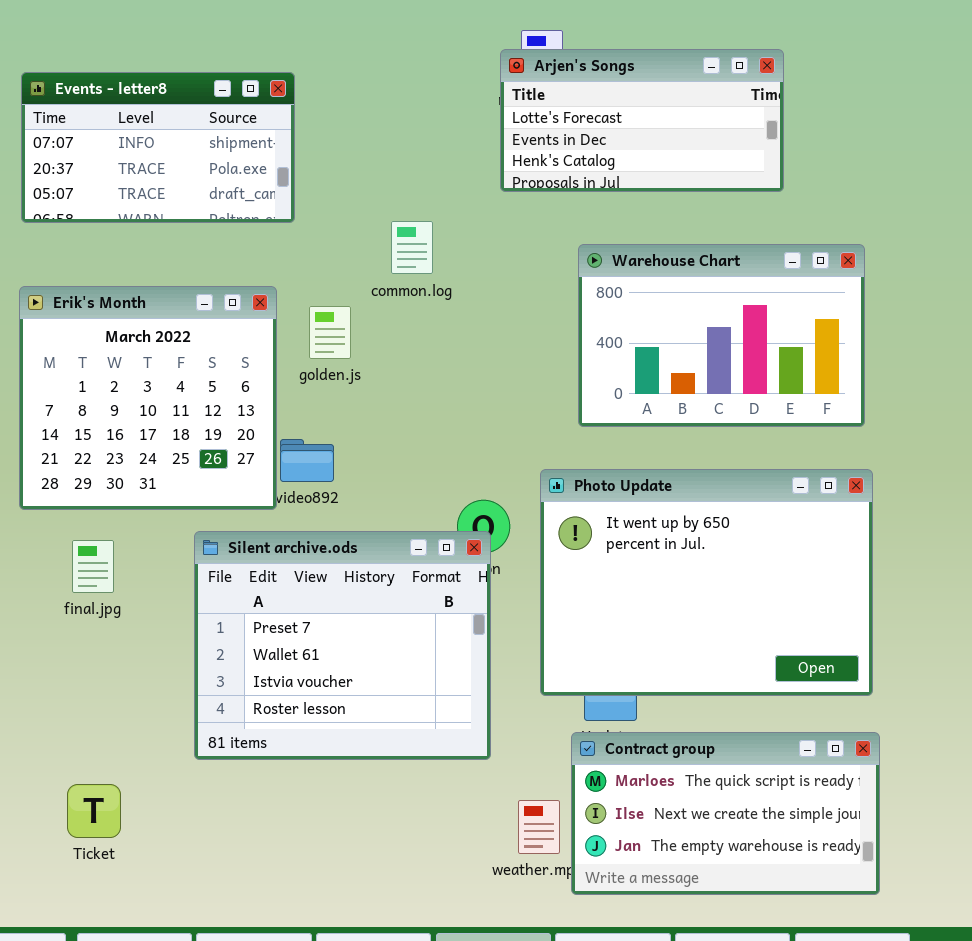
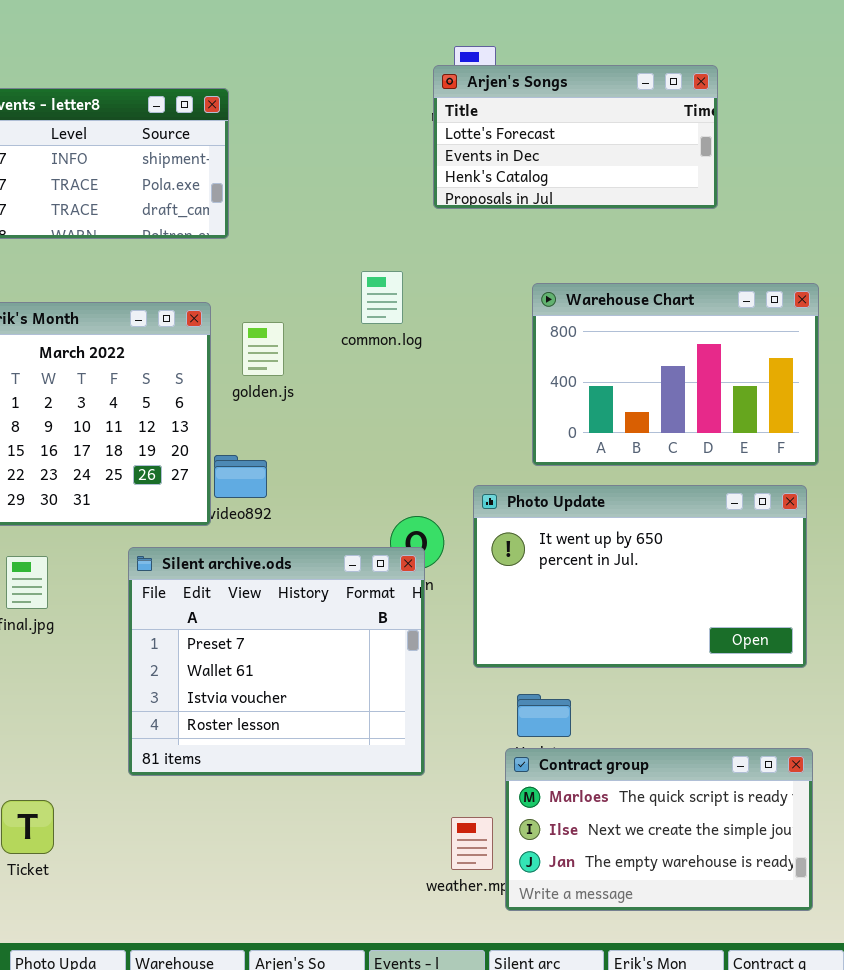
common.log: [391,221,433,274] -> [361,271,403,324], moved
Warehouse Chart: [578,244,865,427] -> [532,283,819,466], moved
Photo Update: [540,469,873,696] -> [473,485,807,668], resized

